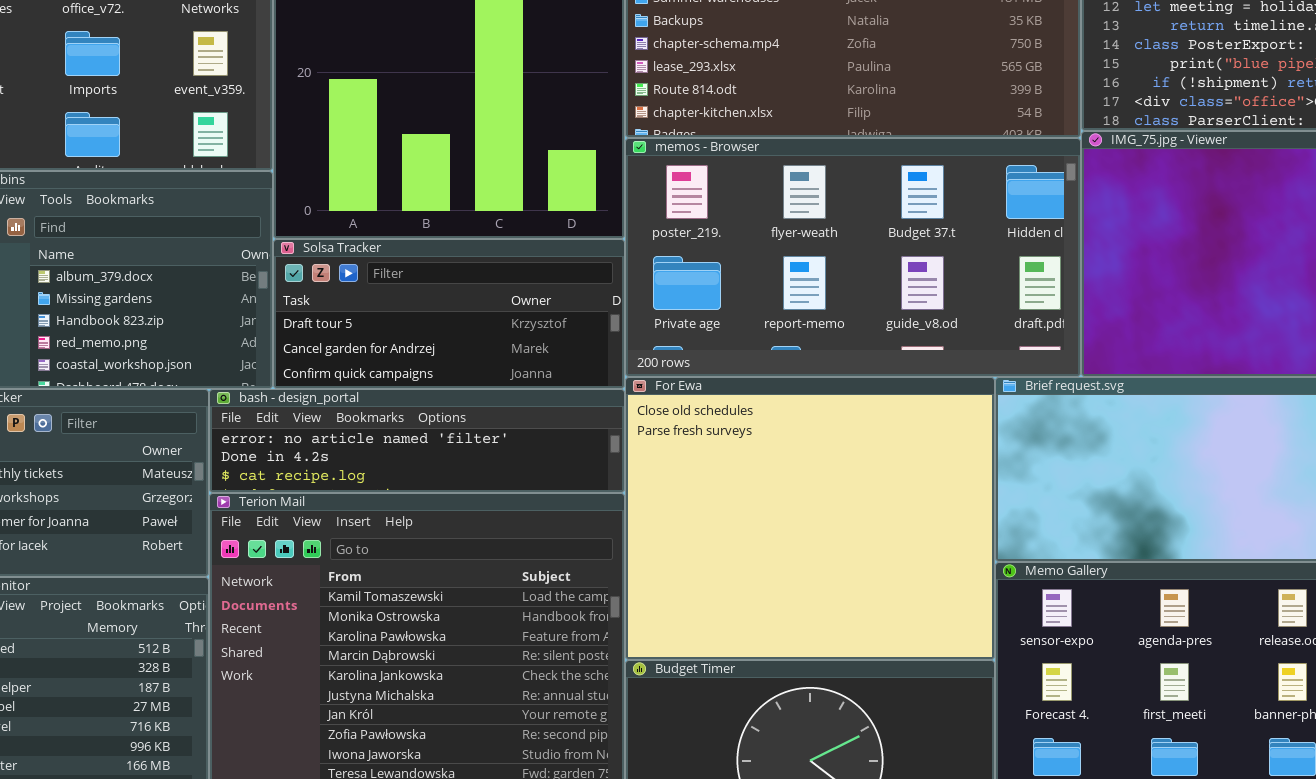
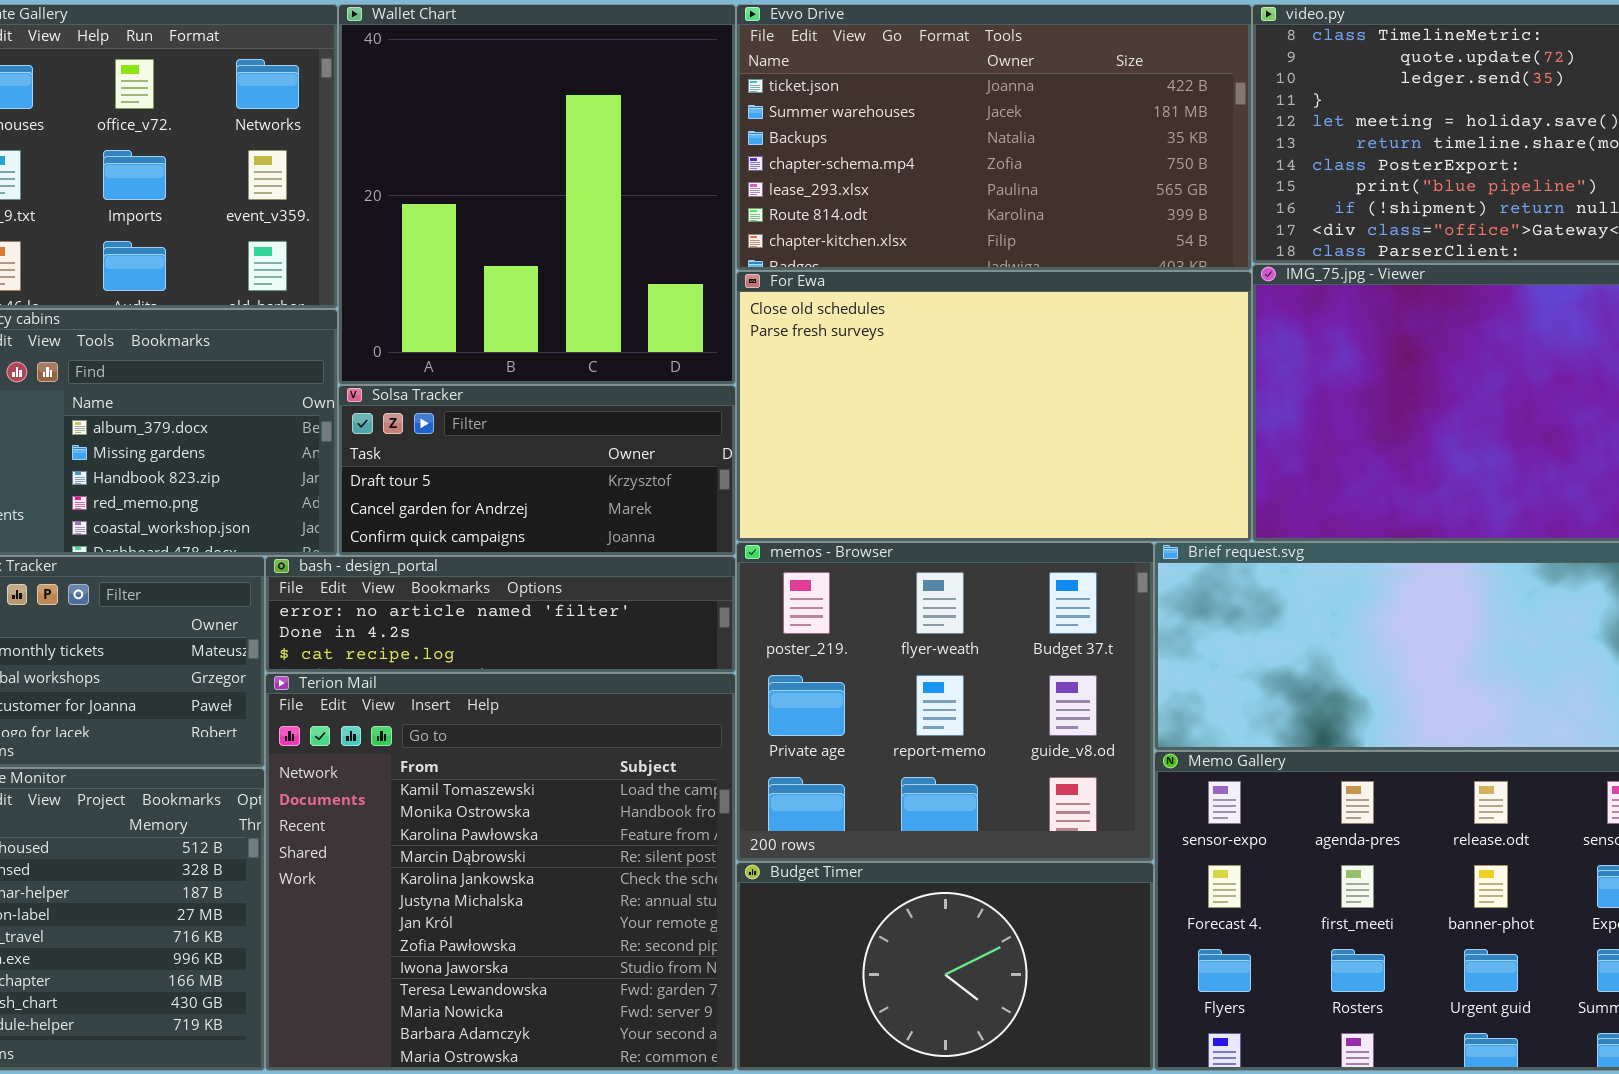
memos - Browser: [625,138,1081,377] -> [736,542,1154,862], moved, resized
For Ewa: [625,377,995,660] -> [736,271,1252,542], moved, resized

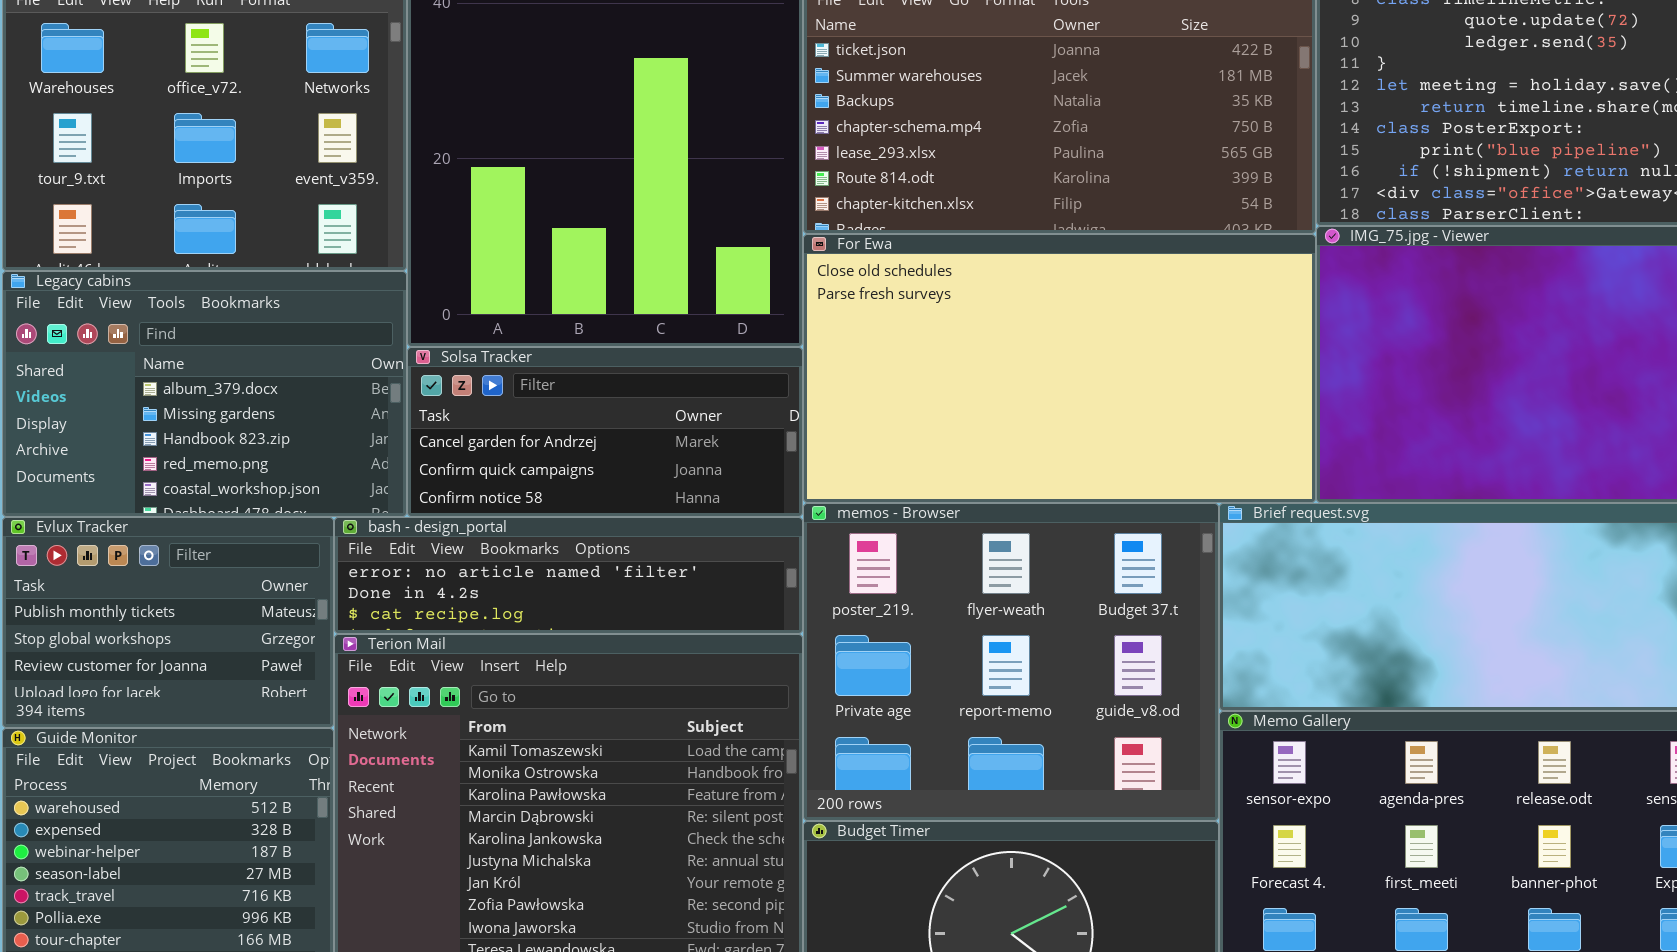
Solsa Tracker: [338,385,736,556] -> [407,347,803,517], scrolled down 1 row

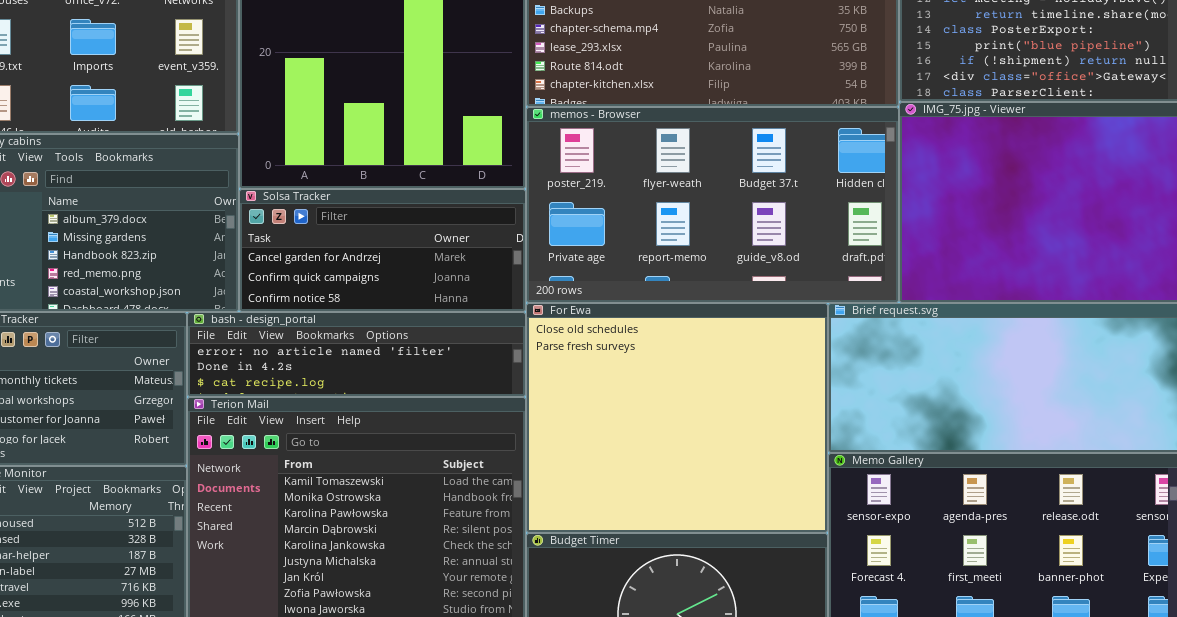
For Ewa: [803,234,1316,503] -> [526,303,828,533], moved, resized
memos - Browser: [803,503,1219,821] -> [526,107,899,303], moved, resized

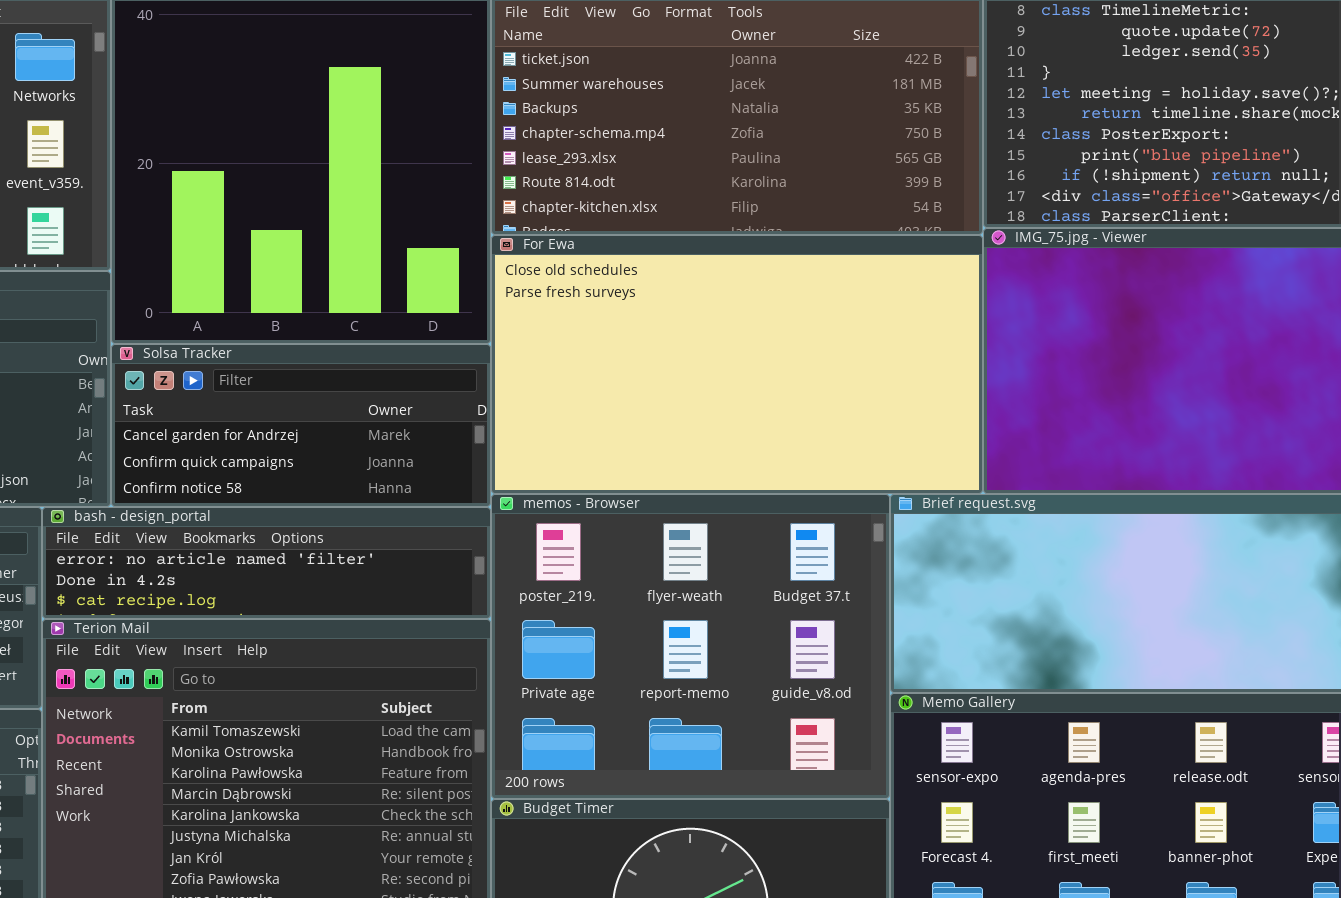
memos - Browser: [526,107,899,303] -> [491,494,890,799], moved, resized
For Ewa: [526,303,828,533] -> [491,235,983,494], moved, resized

